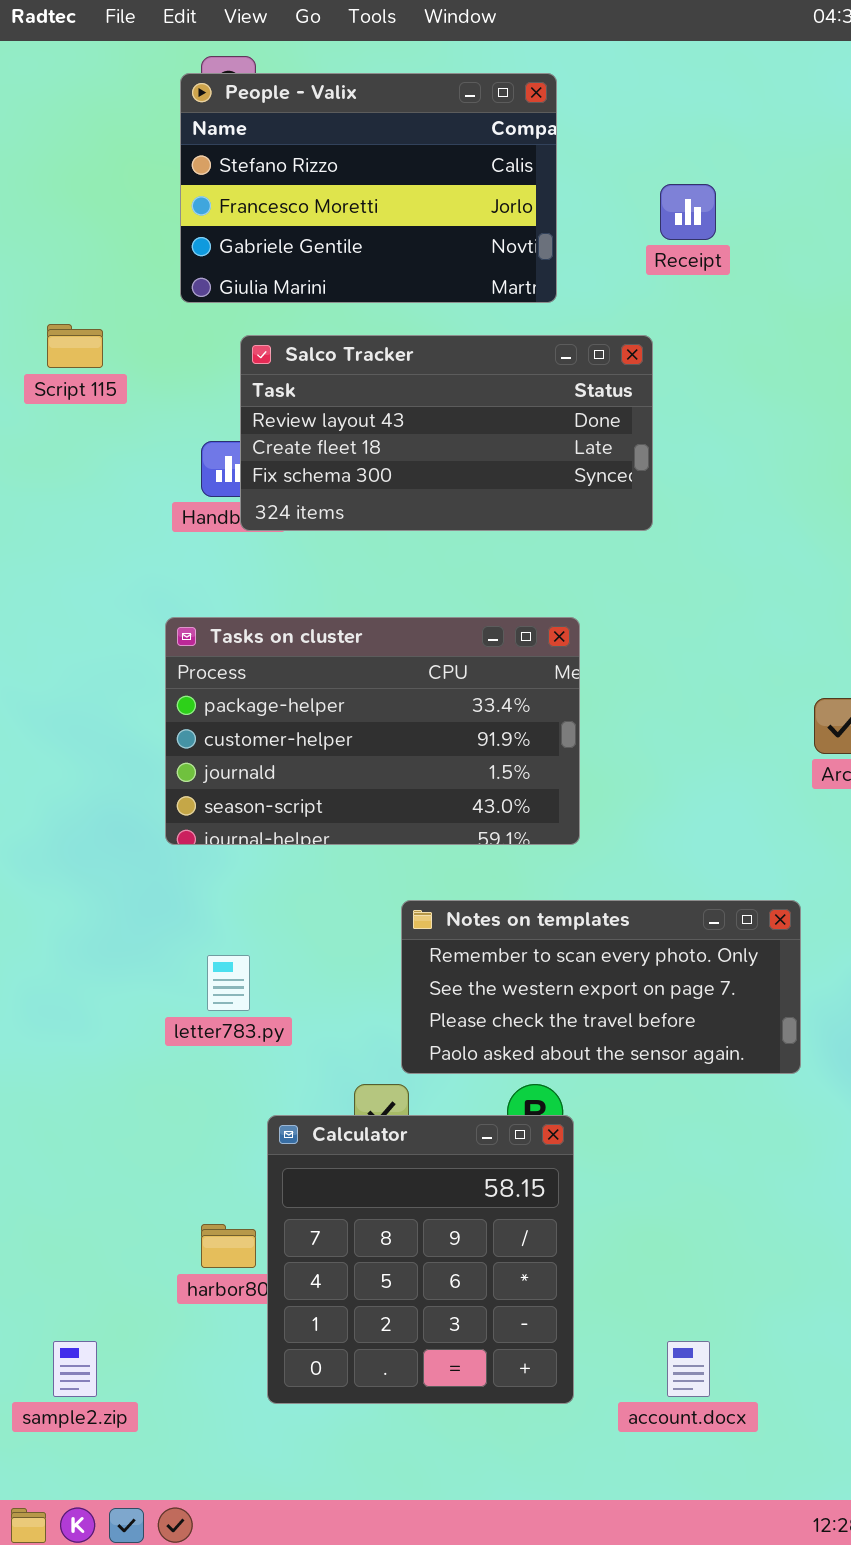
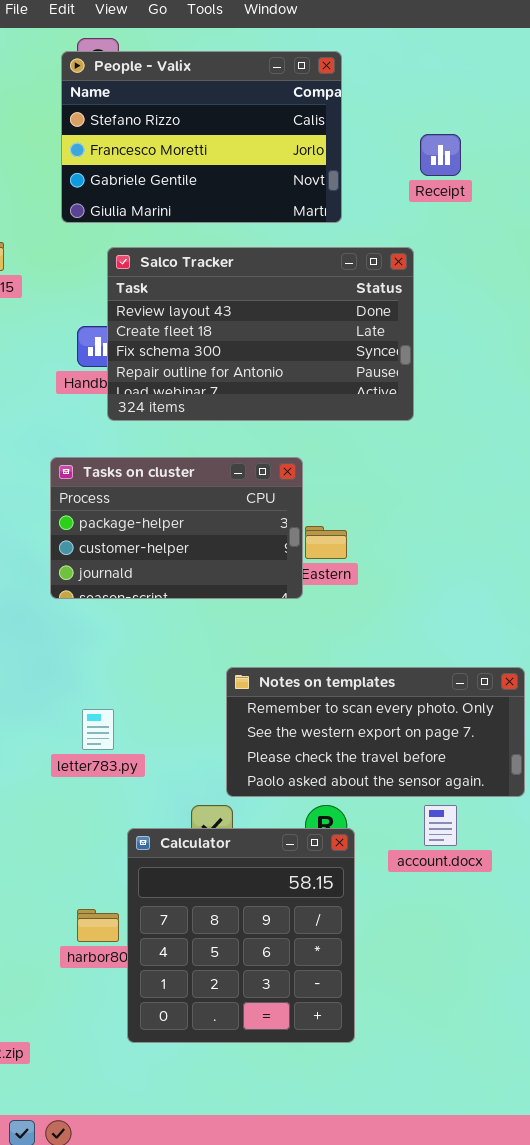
Salco Tracker: [240,335,653,531] -> [107,247,414,421], resized
Tasks on cluster: [165,617,580,845] -> [50,457,303,599], resized
account.docx: [667,1341,710,1397] -> [424,805,457,846], moved

